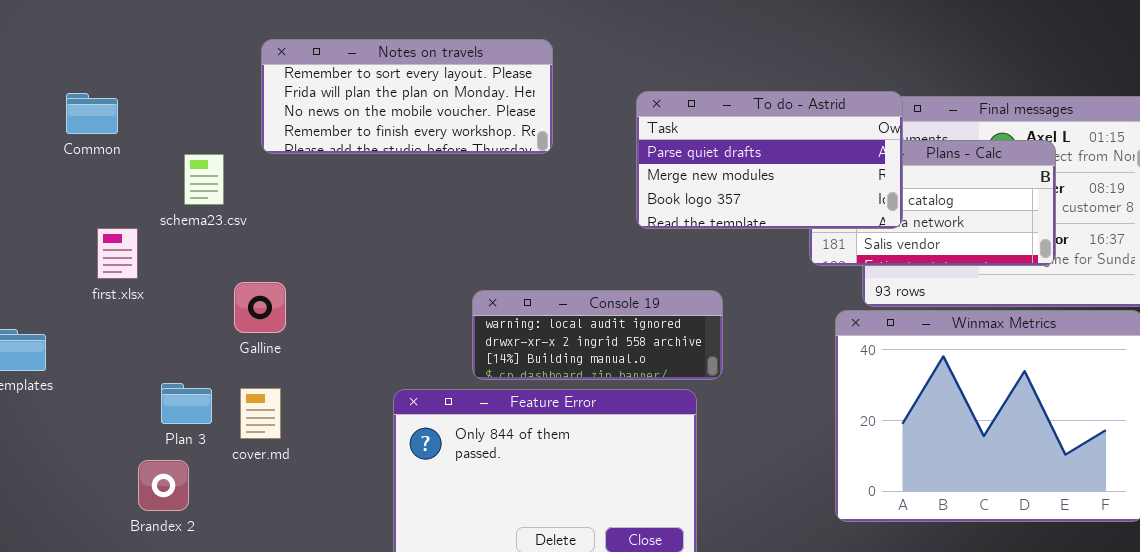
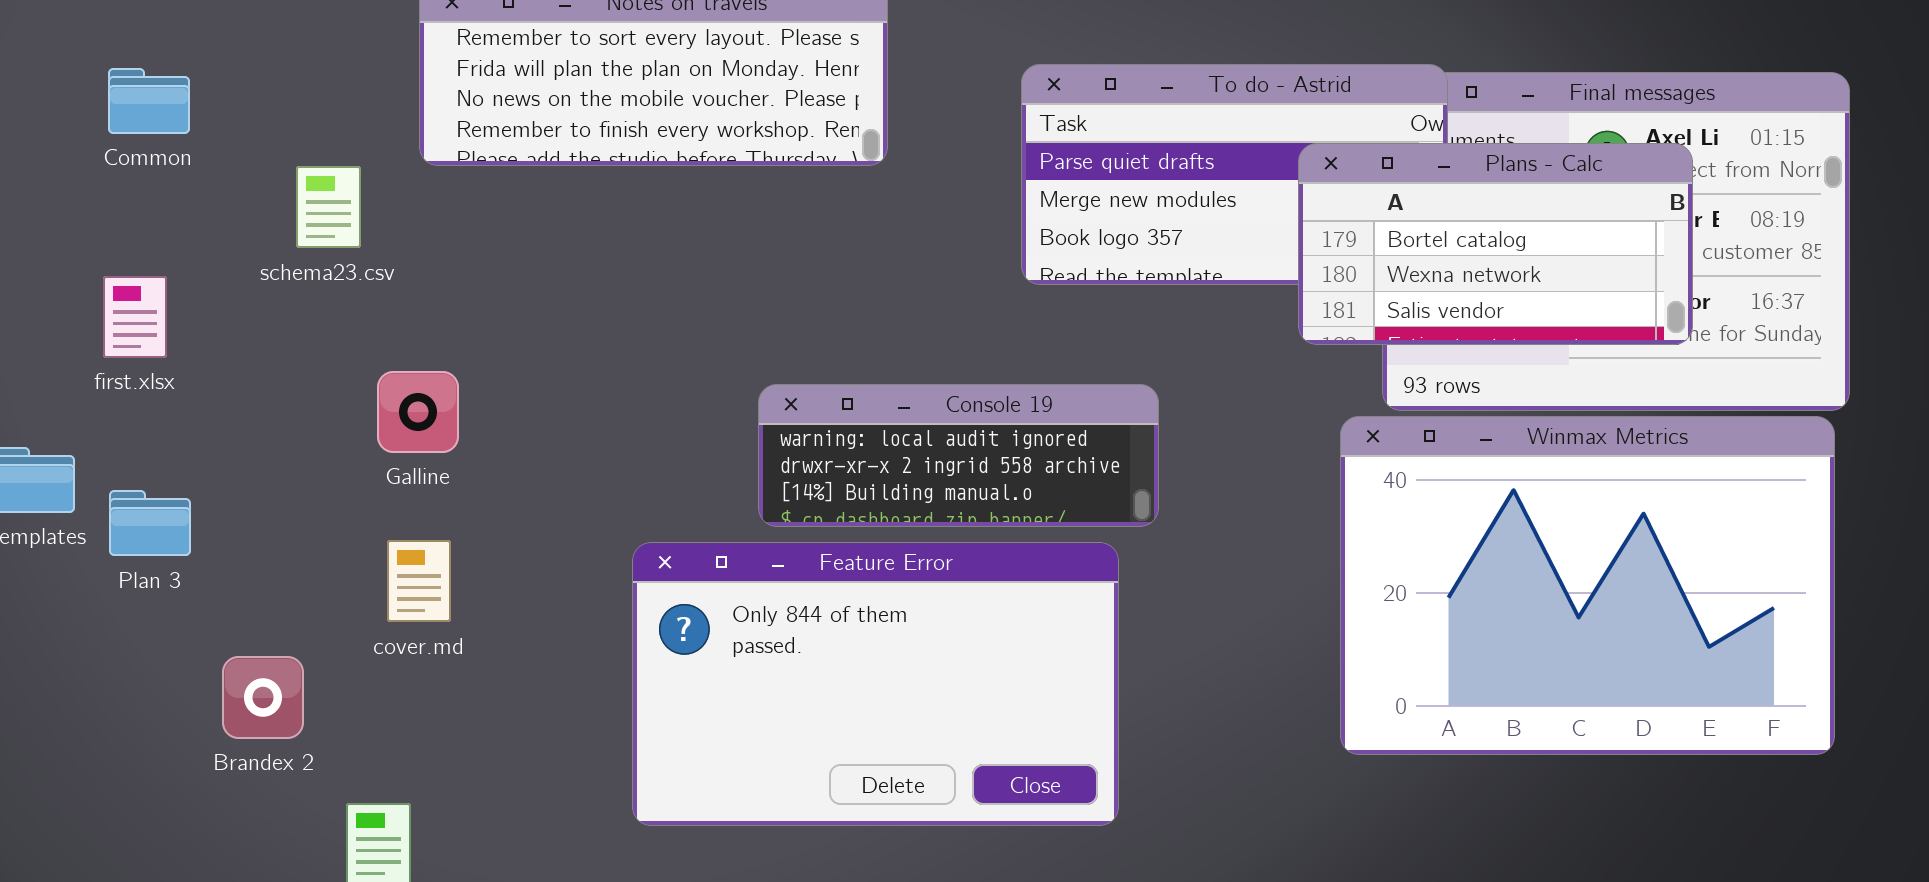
Plans - Calc: [809,140,1056,266] -> [1298,143,1693,345], raised
first.xlsx: [97,228,138,279] -> [103,276,167,358], moved
Plan 3: [161,383,212,424] -> [109,490,191,556], moved

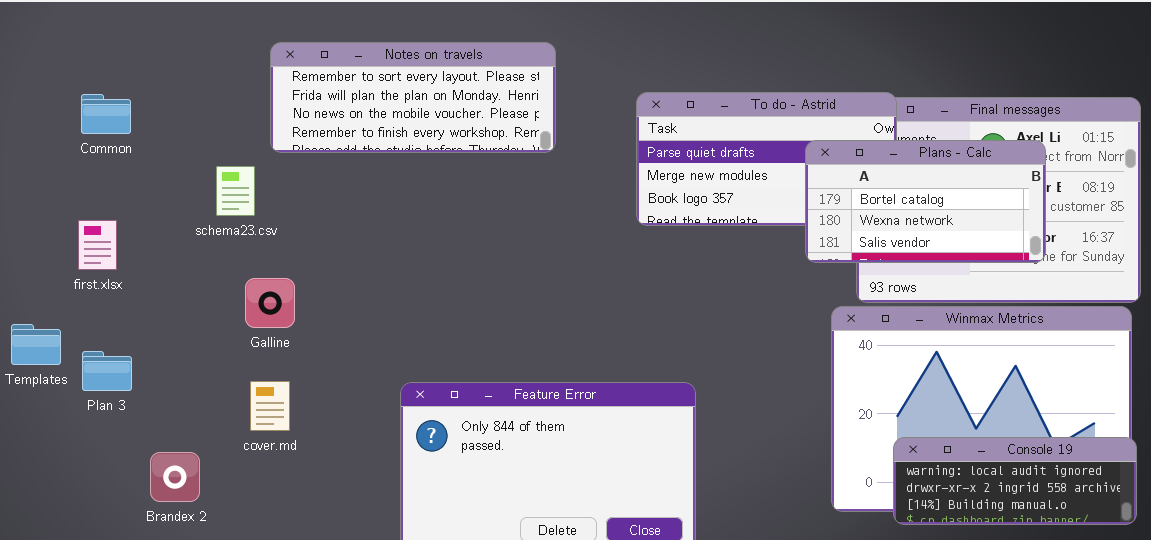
schema23.csv: [296,166,361,248] -> [216,166,255,216], moved
Console 19: [758,384,1159,527] -> [893,437,1137,525], moved

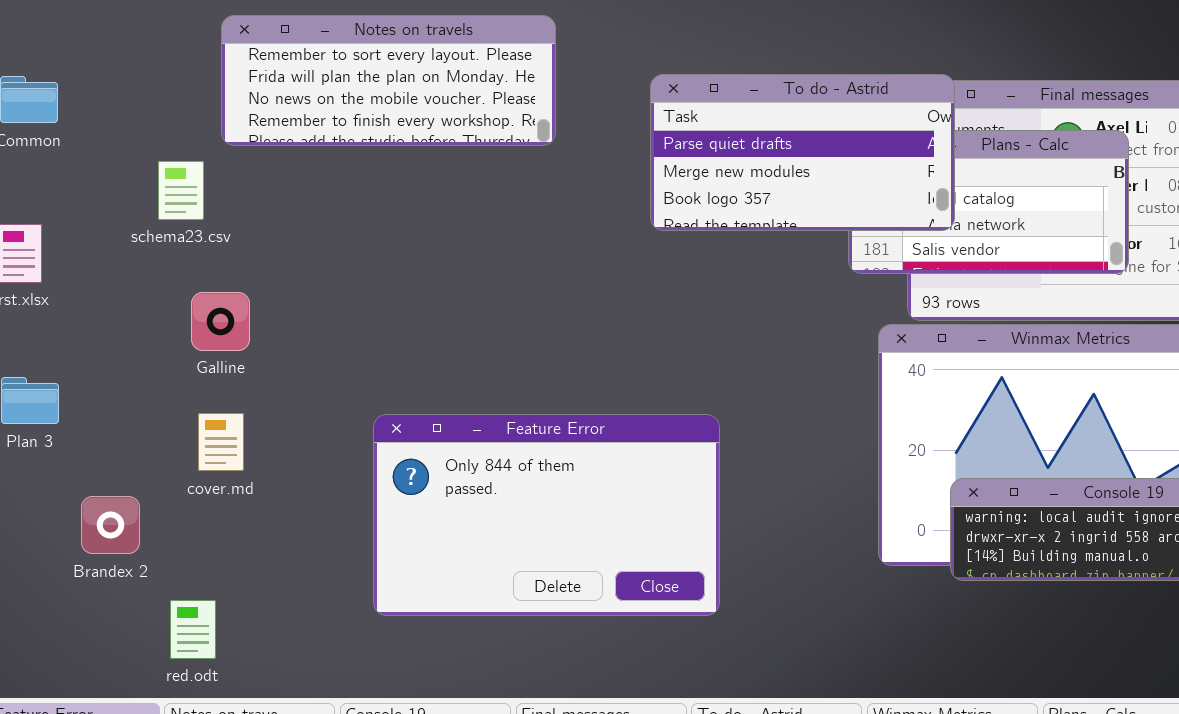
To do - Astrid: [636,92,897,226] -> [650,74,955,231], raised

